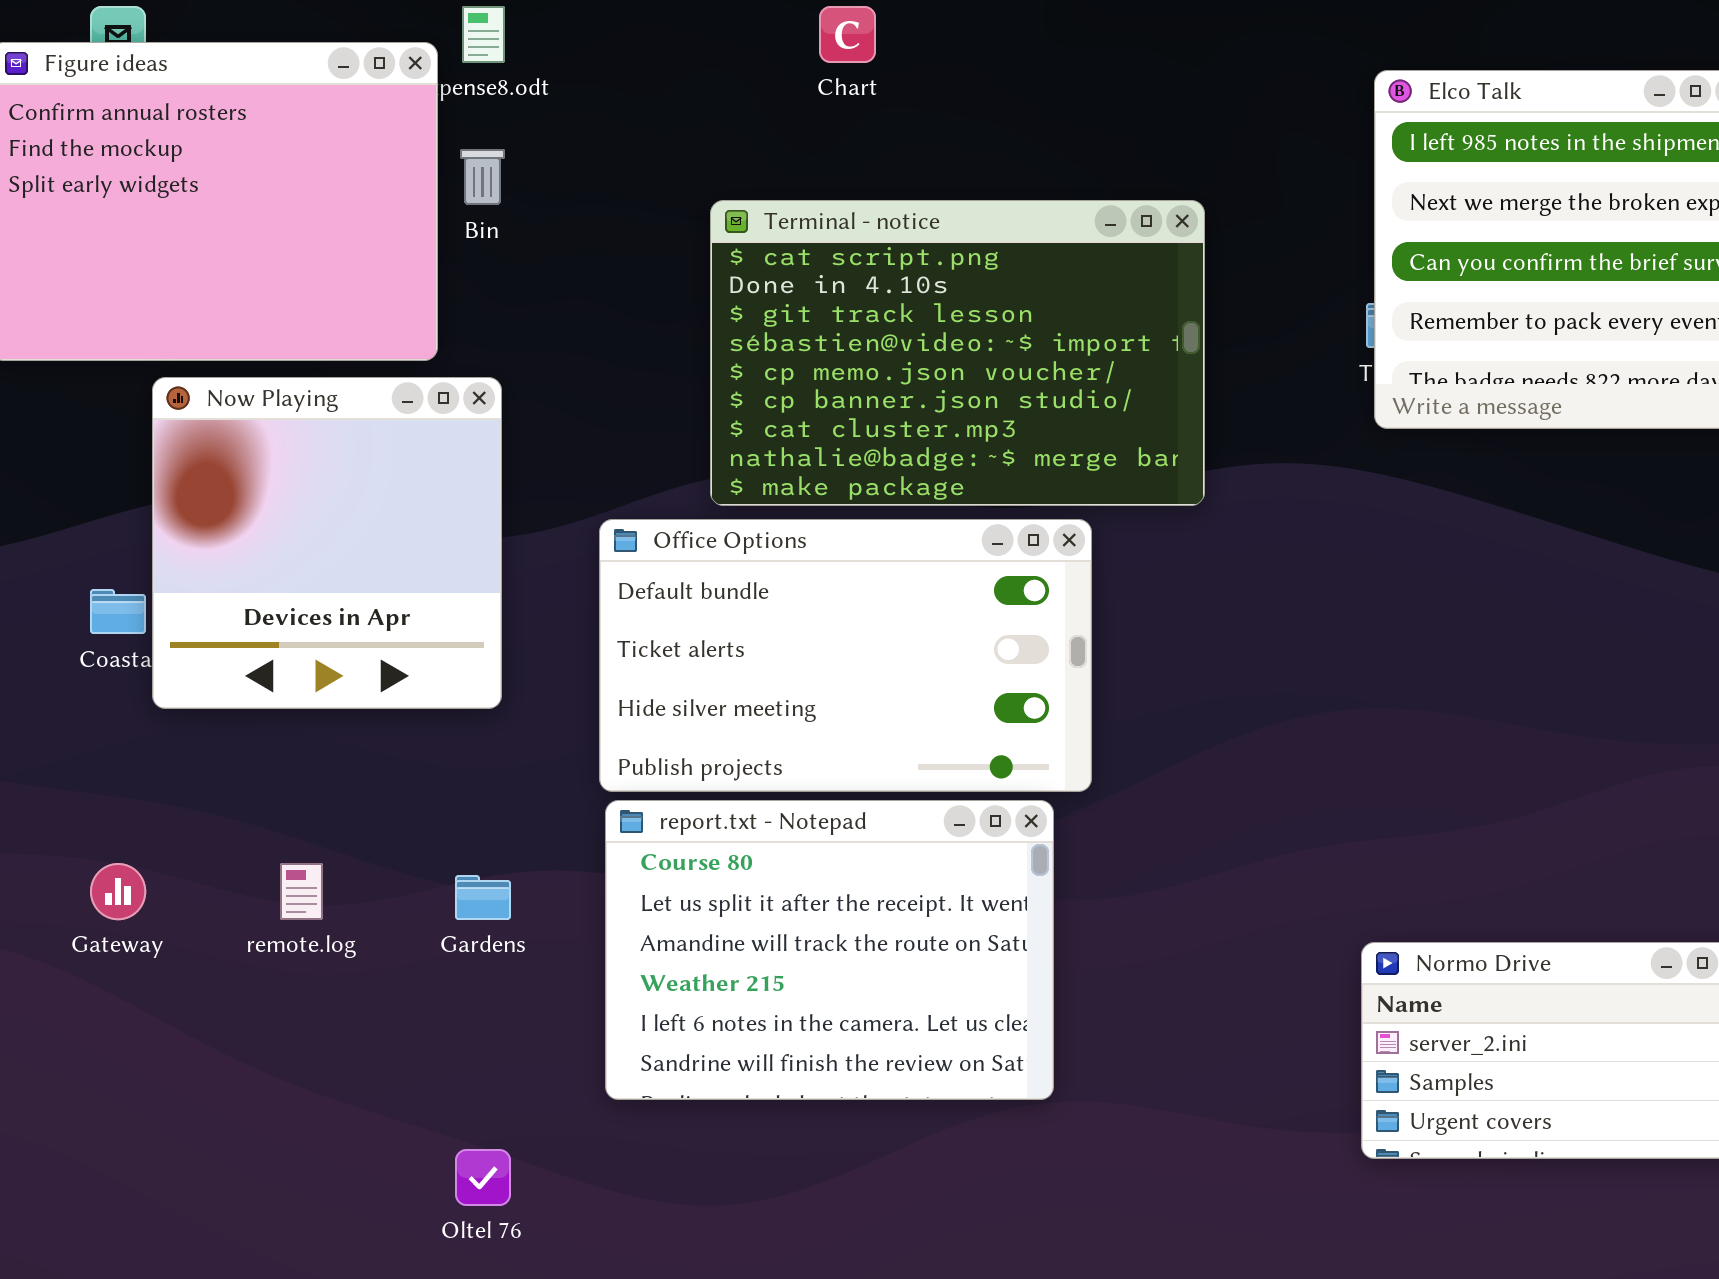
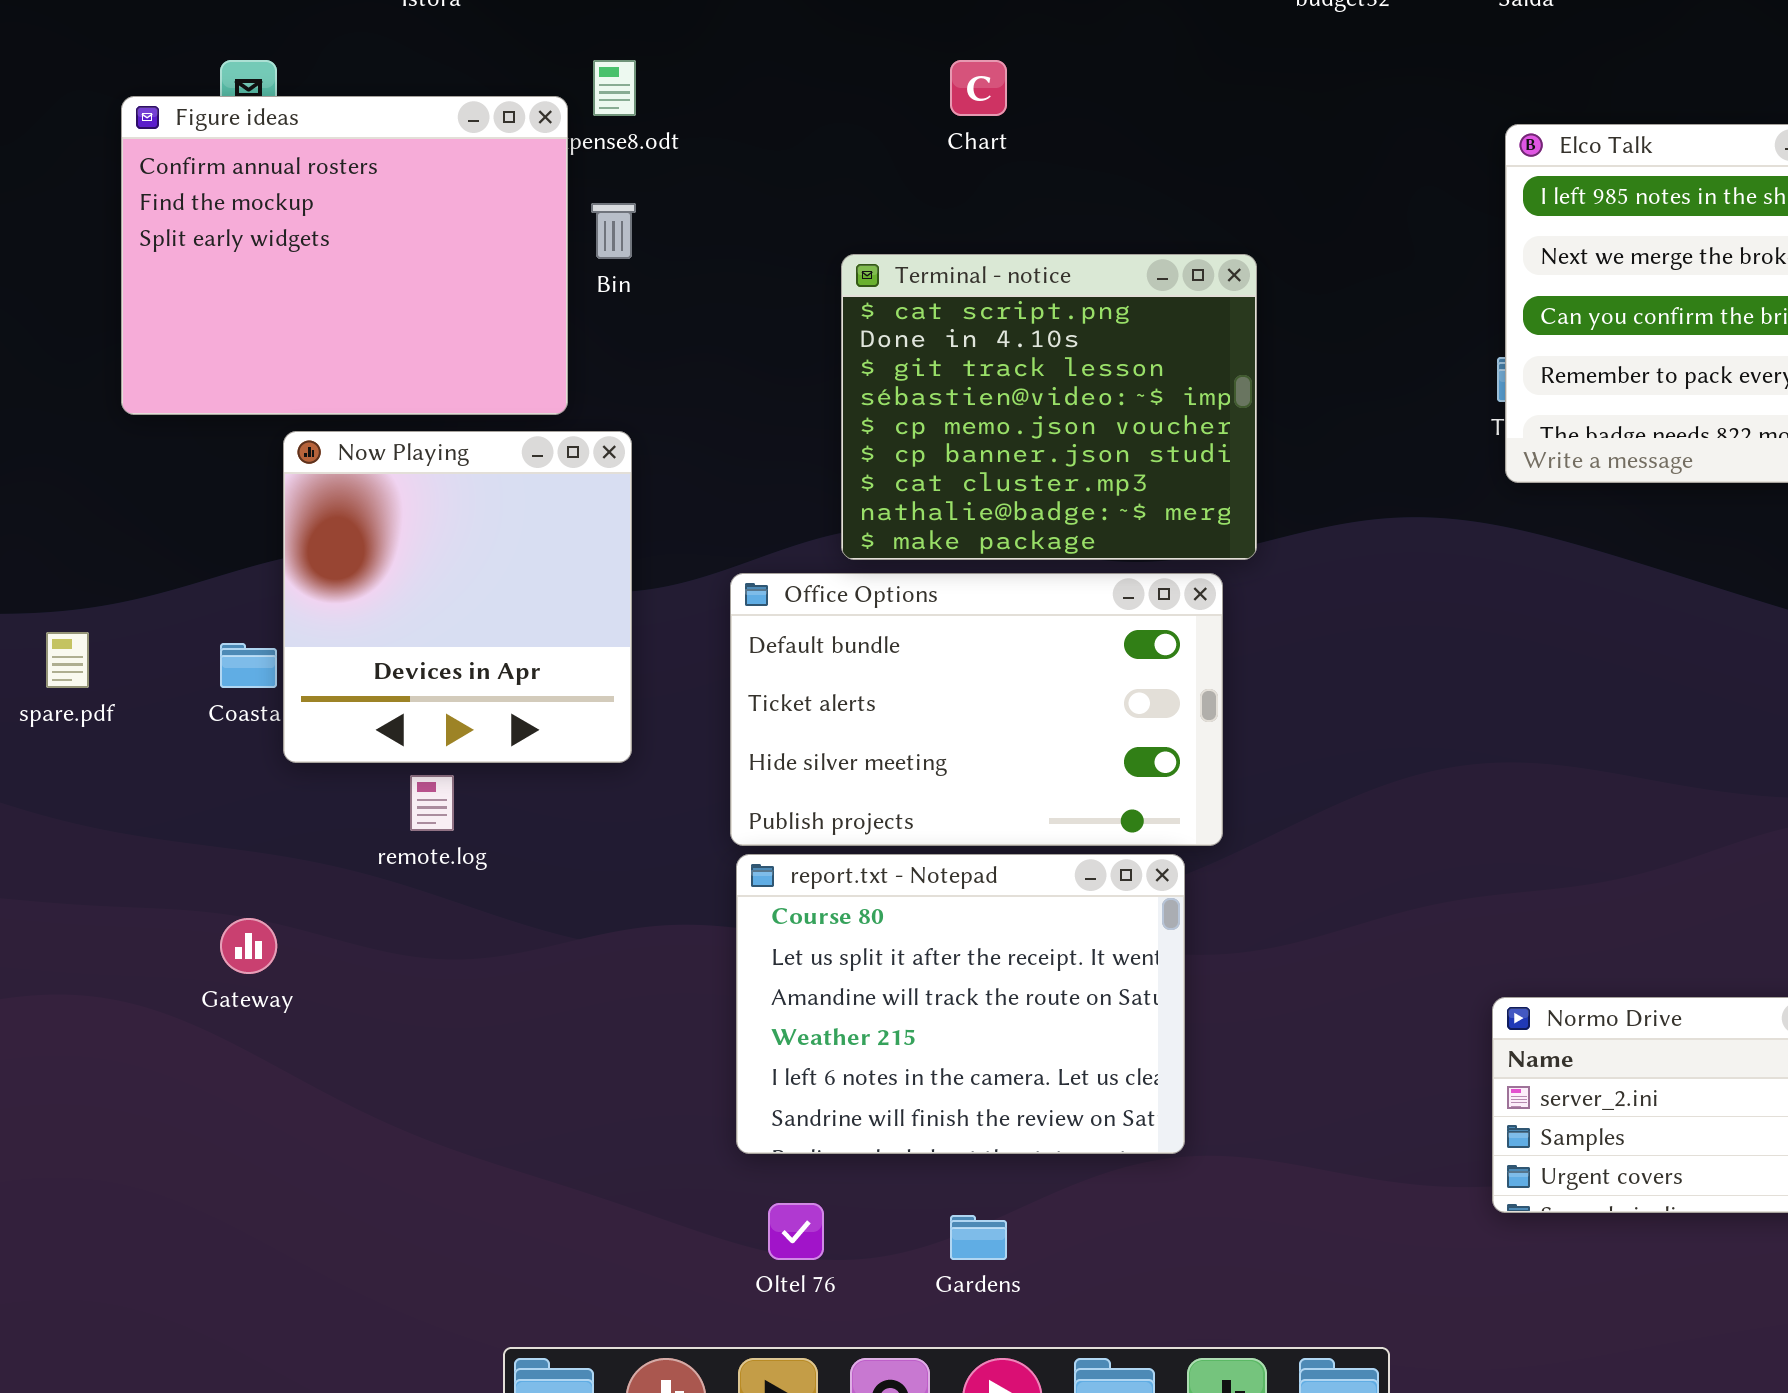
Terminal - notice: [710,200,1205,506] -> [841,254,1257,560], resized
remote.log: [280,863,323,920] -> [410,775,454,831], moved
Gardens: [455,875,511,920] -> [950,1215,1007,1260], moved
Oltel 76: [455,1149,511,1206] -> [768,1203,824,1260], moved

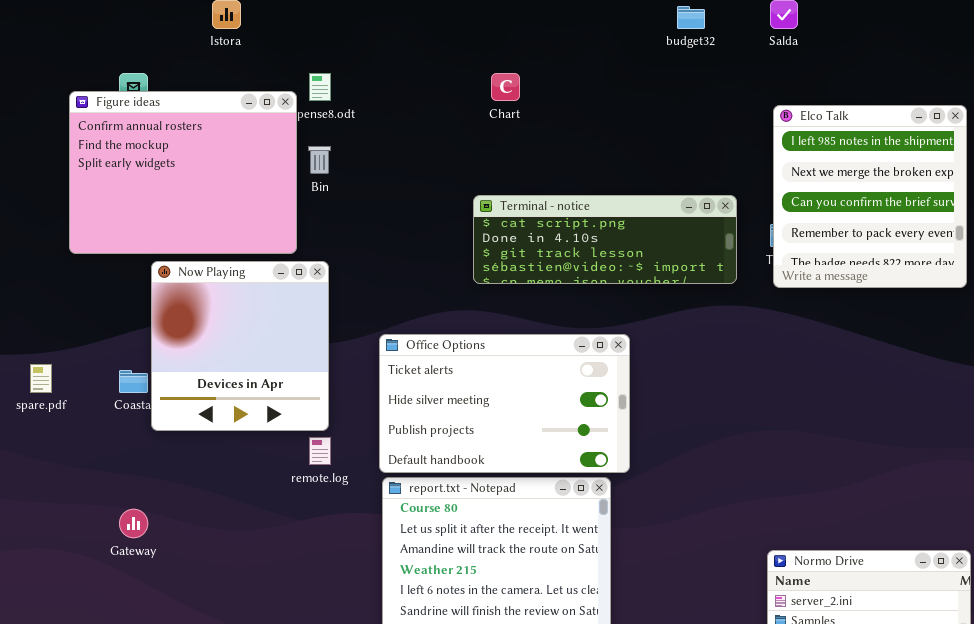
Terminal - notice: [841,254,1257,560] -> [473,195,737,284], moved, resized
Office Options: [730,573,1223,846] -> [379,334,630,473], scrolled down 1 row
remote.log: [410,775,454,831] -> [309,437,331,465], moved

